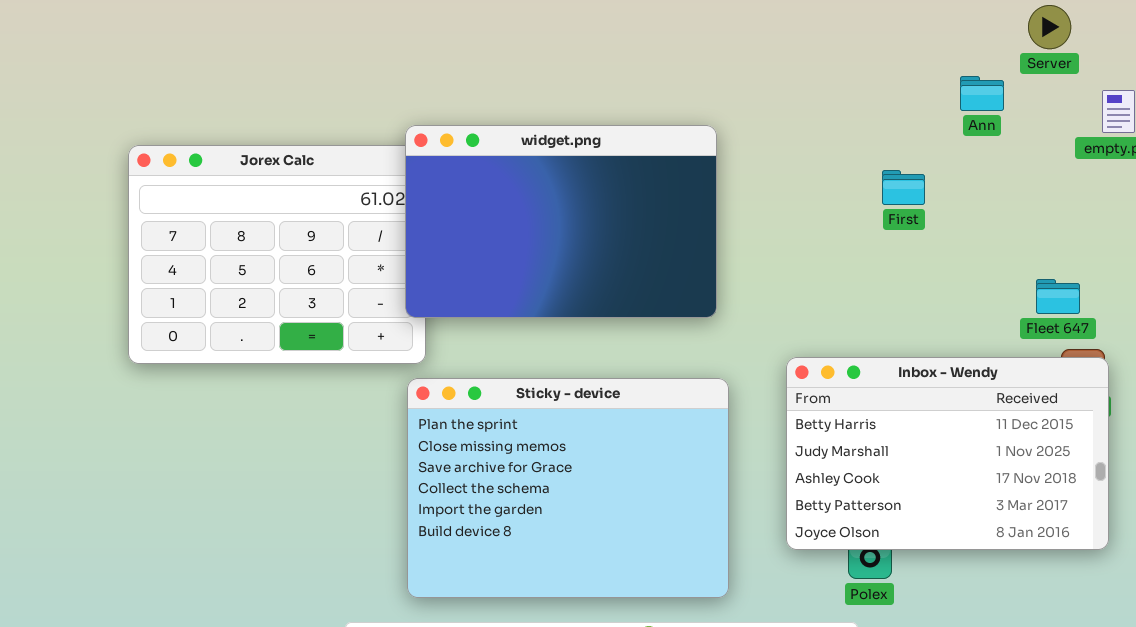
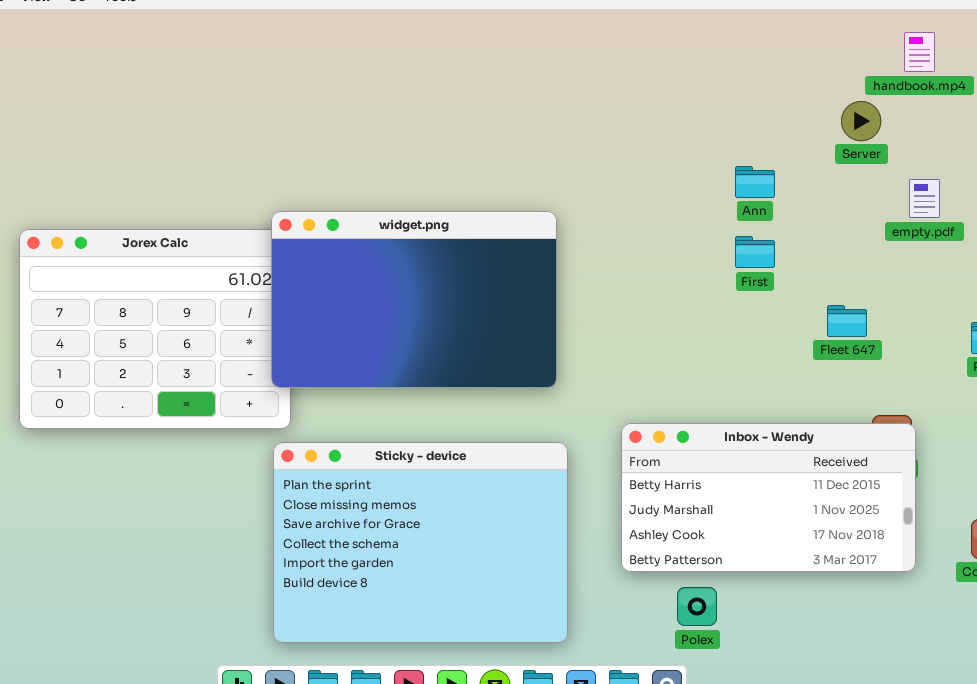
Ann: [960,76,1004,111] -> [735,166,775,198], moved
First: [882,170,925,205] -> [735,236,775,268], moved
Fleet 647: [1036,279,1080,314] -> [827,305,867,337], moved
Inbox - Wendy: [786,357,1109,550] -> [621,423,916,572], resized

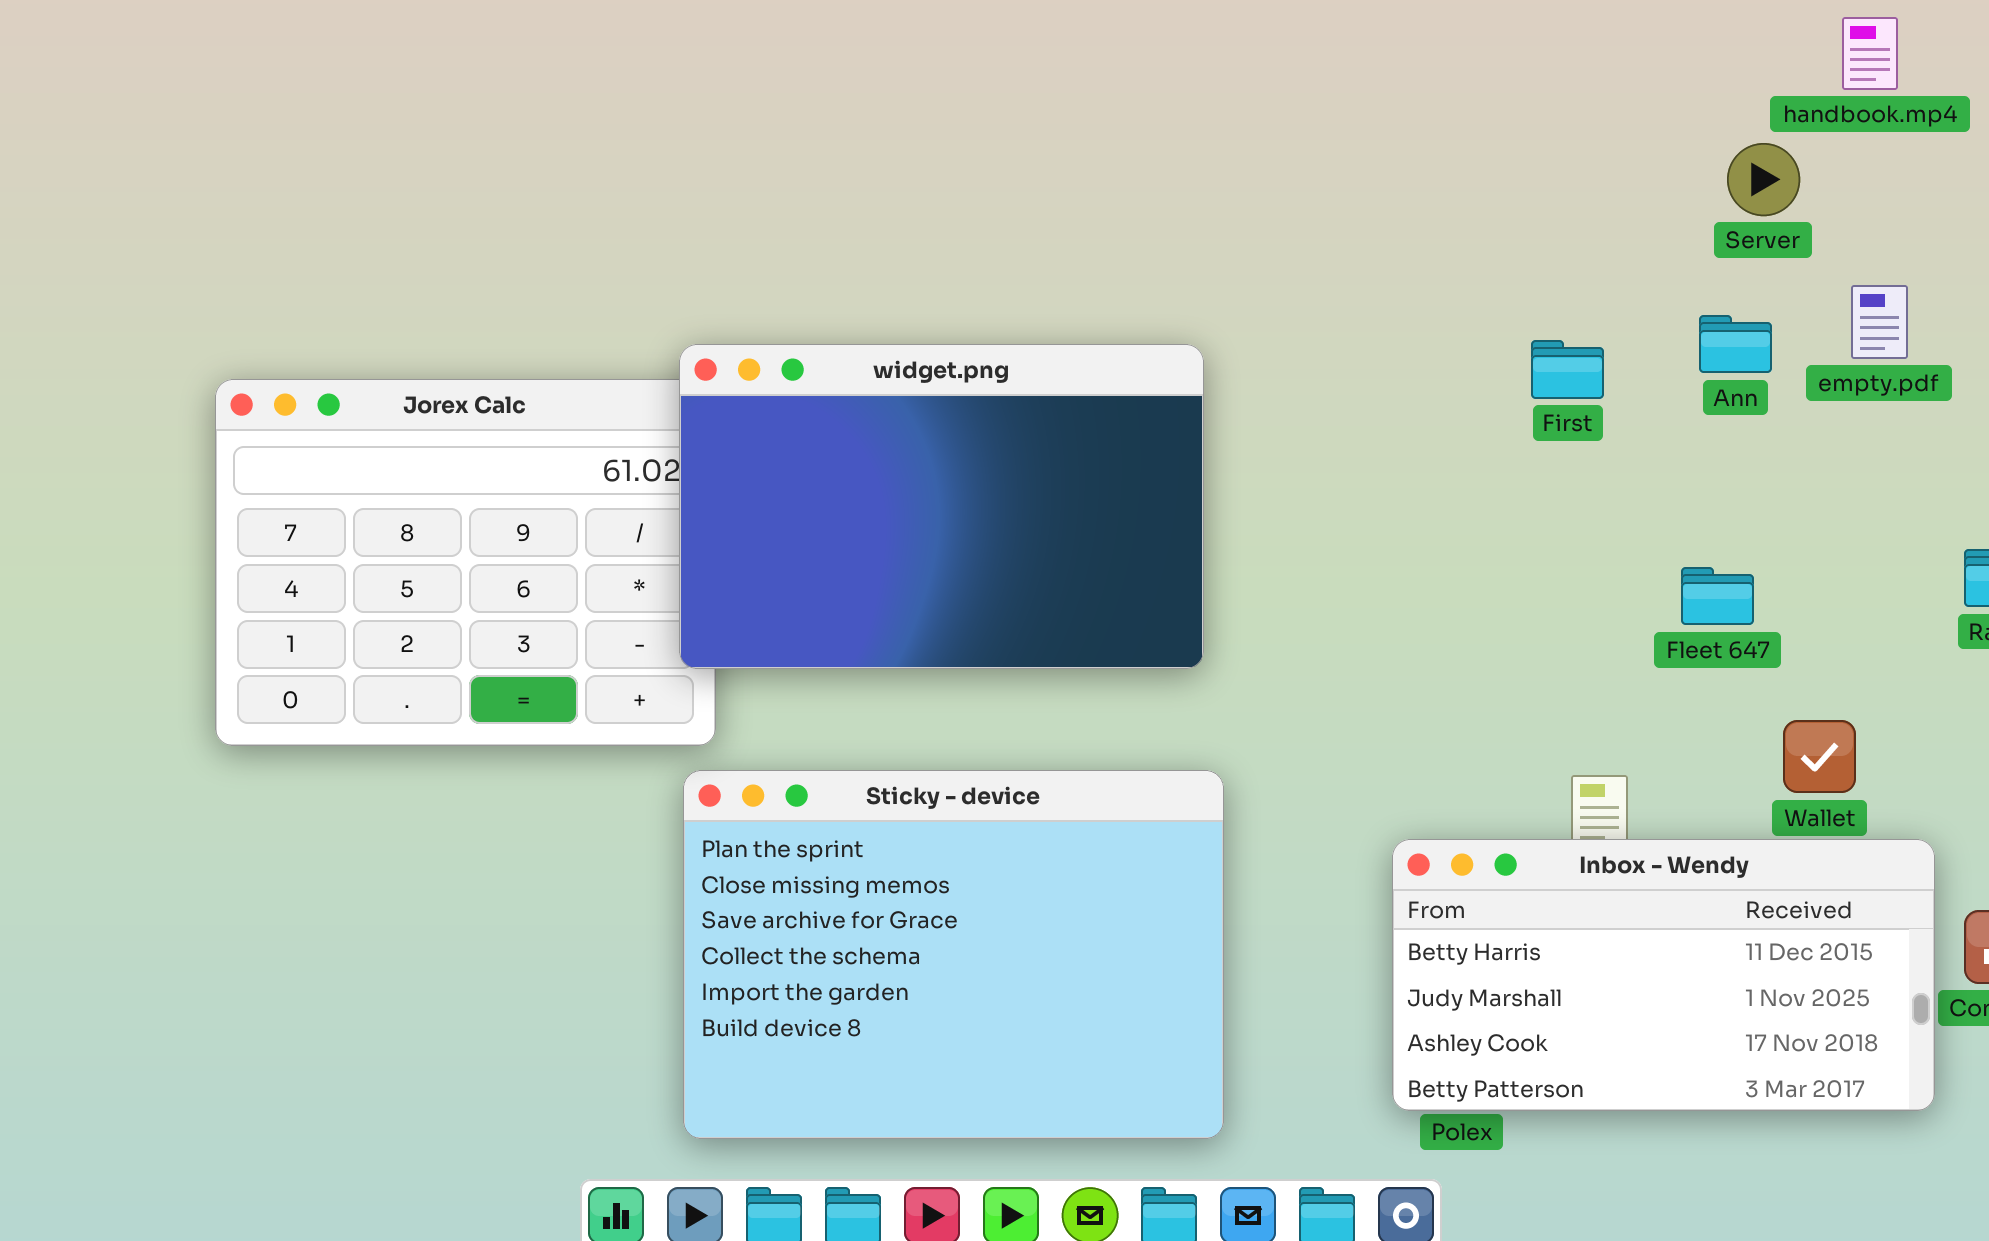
Ann: [735,166,775,198] -> [1699,315,1772,373], moved
First: [735,236,775,268] -> [1531,340,1604,399], moved
Fleet 647: [827,305,867,337] -> [1681,567,1754,625], moved
Inbox - Wendy: [621,423,916,572] -> [1392,839,1935,1111], moved

